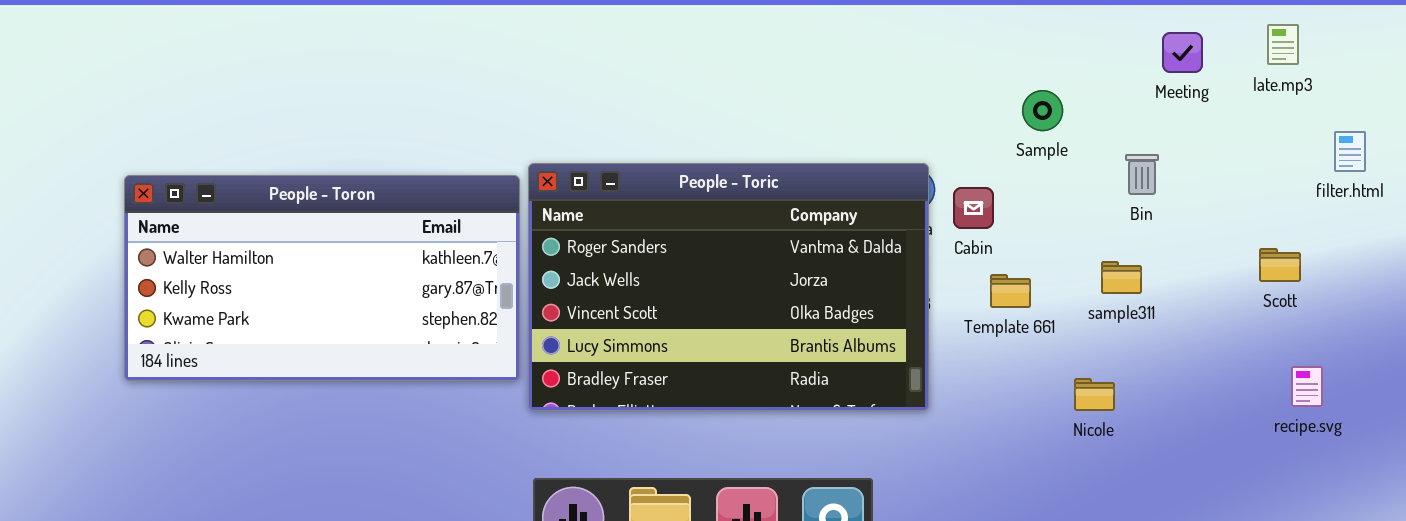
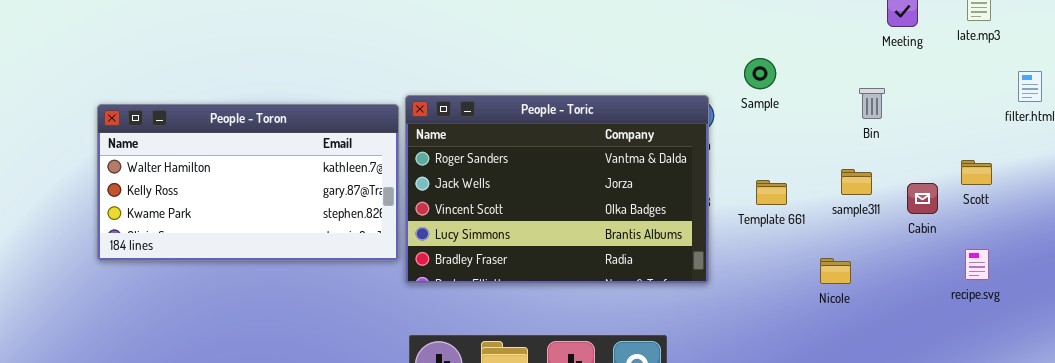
Sample: [1022,90,1063,131] -> [744,58,776,89], moved
Cabin: [953,187,994,229] -> [907,183,938,214], moved
recipe.svg: [1291,366,1323,407] -> [965,249,989,280], moved

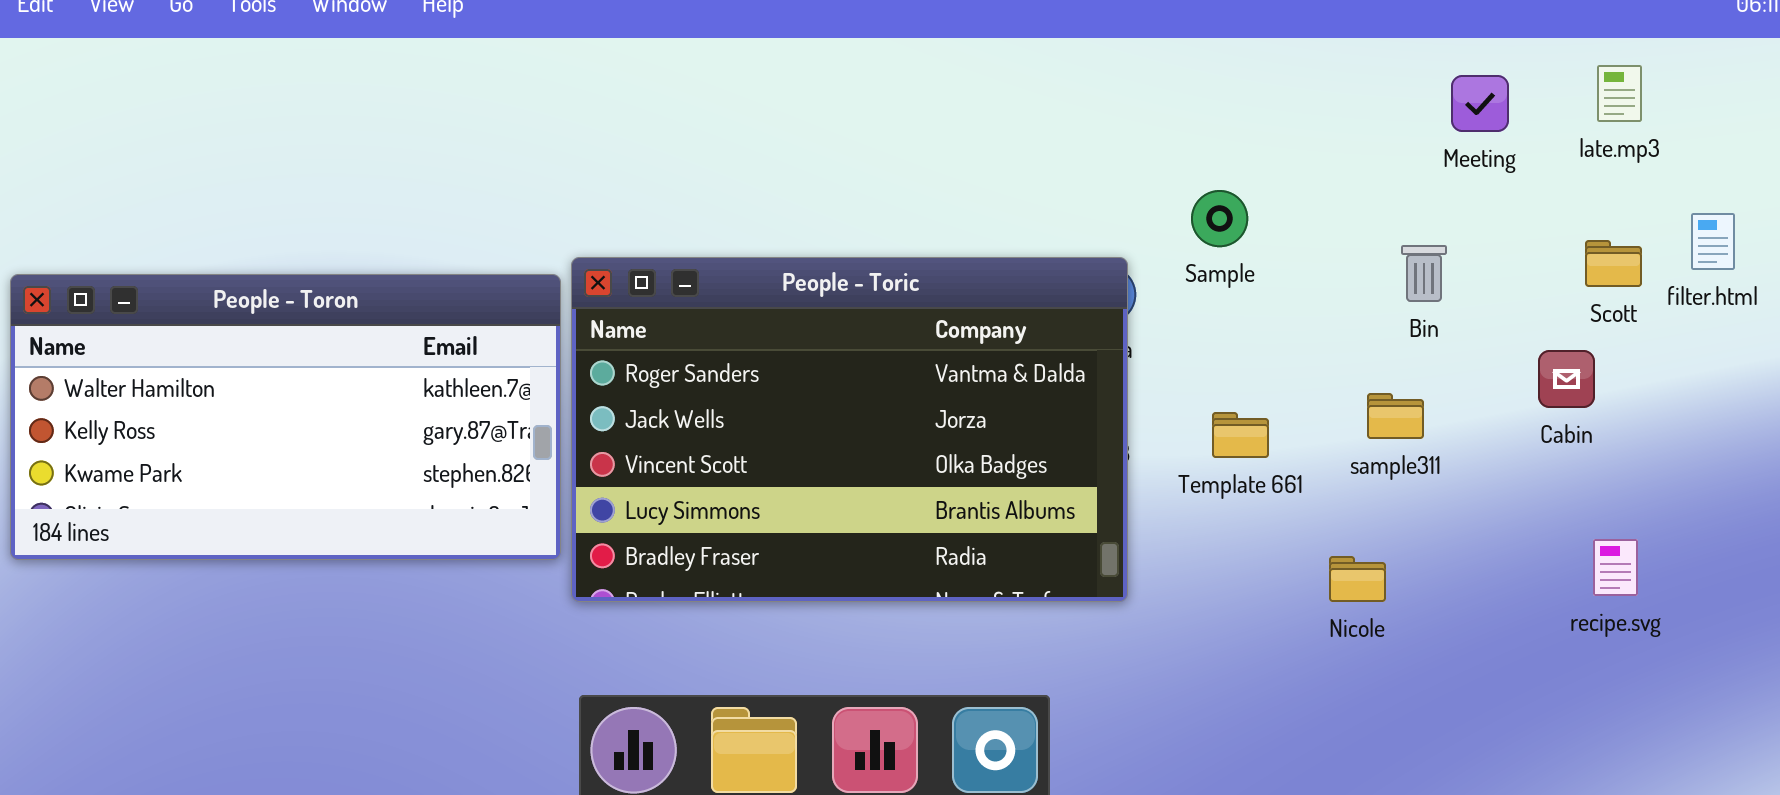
Scott: [961,160,992,185] -> [1585,240,1642,287], moved
Cabin: [907,183,938,214] -> [1538,350,1595,408], moved

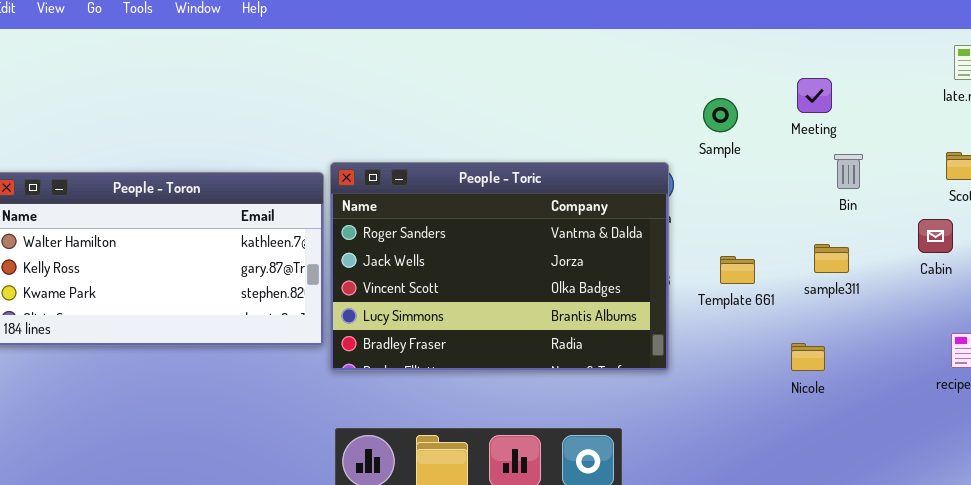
Meeting: [1451,75,1509,132] -> [797,78,832,113], moved
Sample: [1191,190,1248,247] -> [703,98,738,132], moved

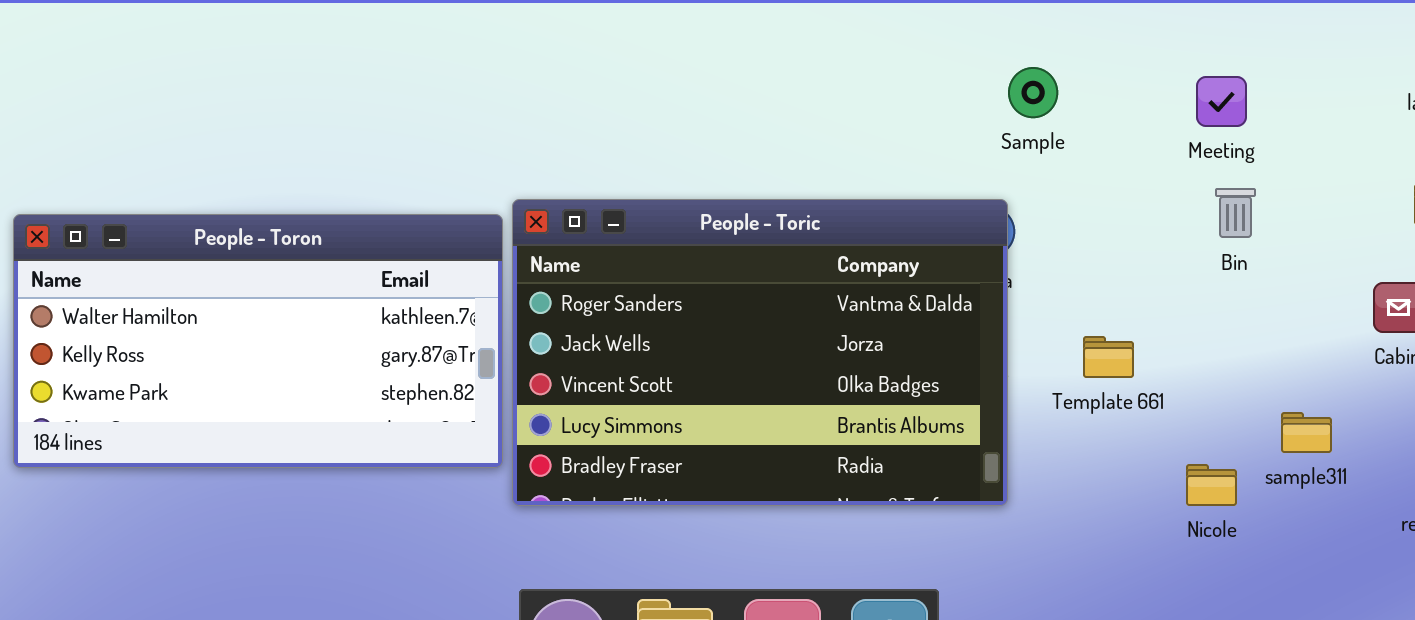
Sample: [703,98,738,132] -> [1008,67,1058,118], moved
Bin: [834,154,863,189] -> [1215,188,1256,238], moved
sample311: [814,244,849,273] -> [1281,412,1332,453], moved

